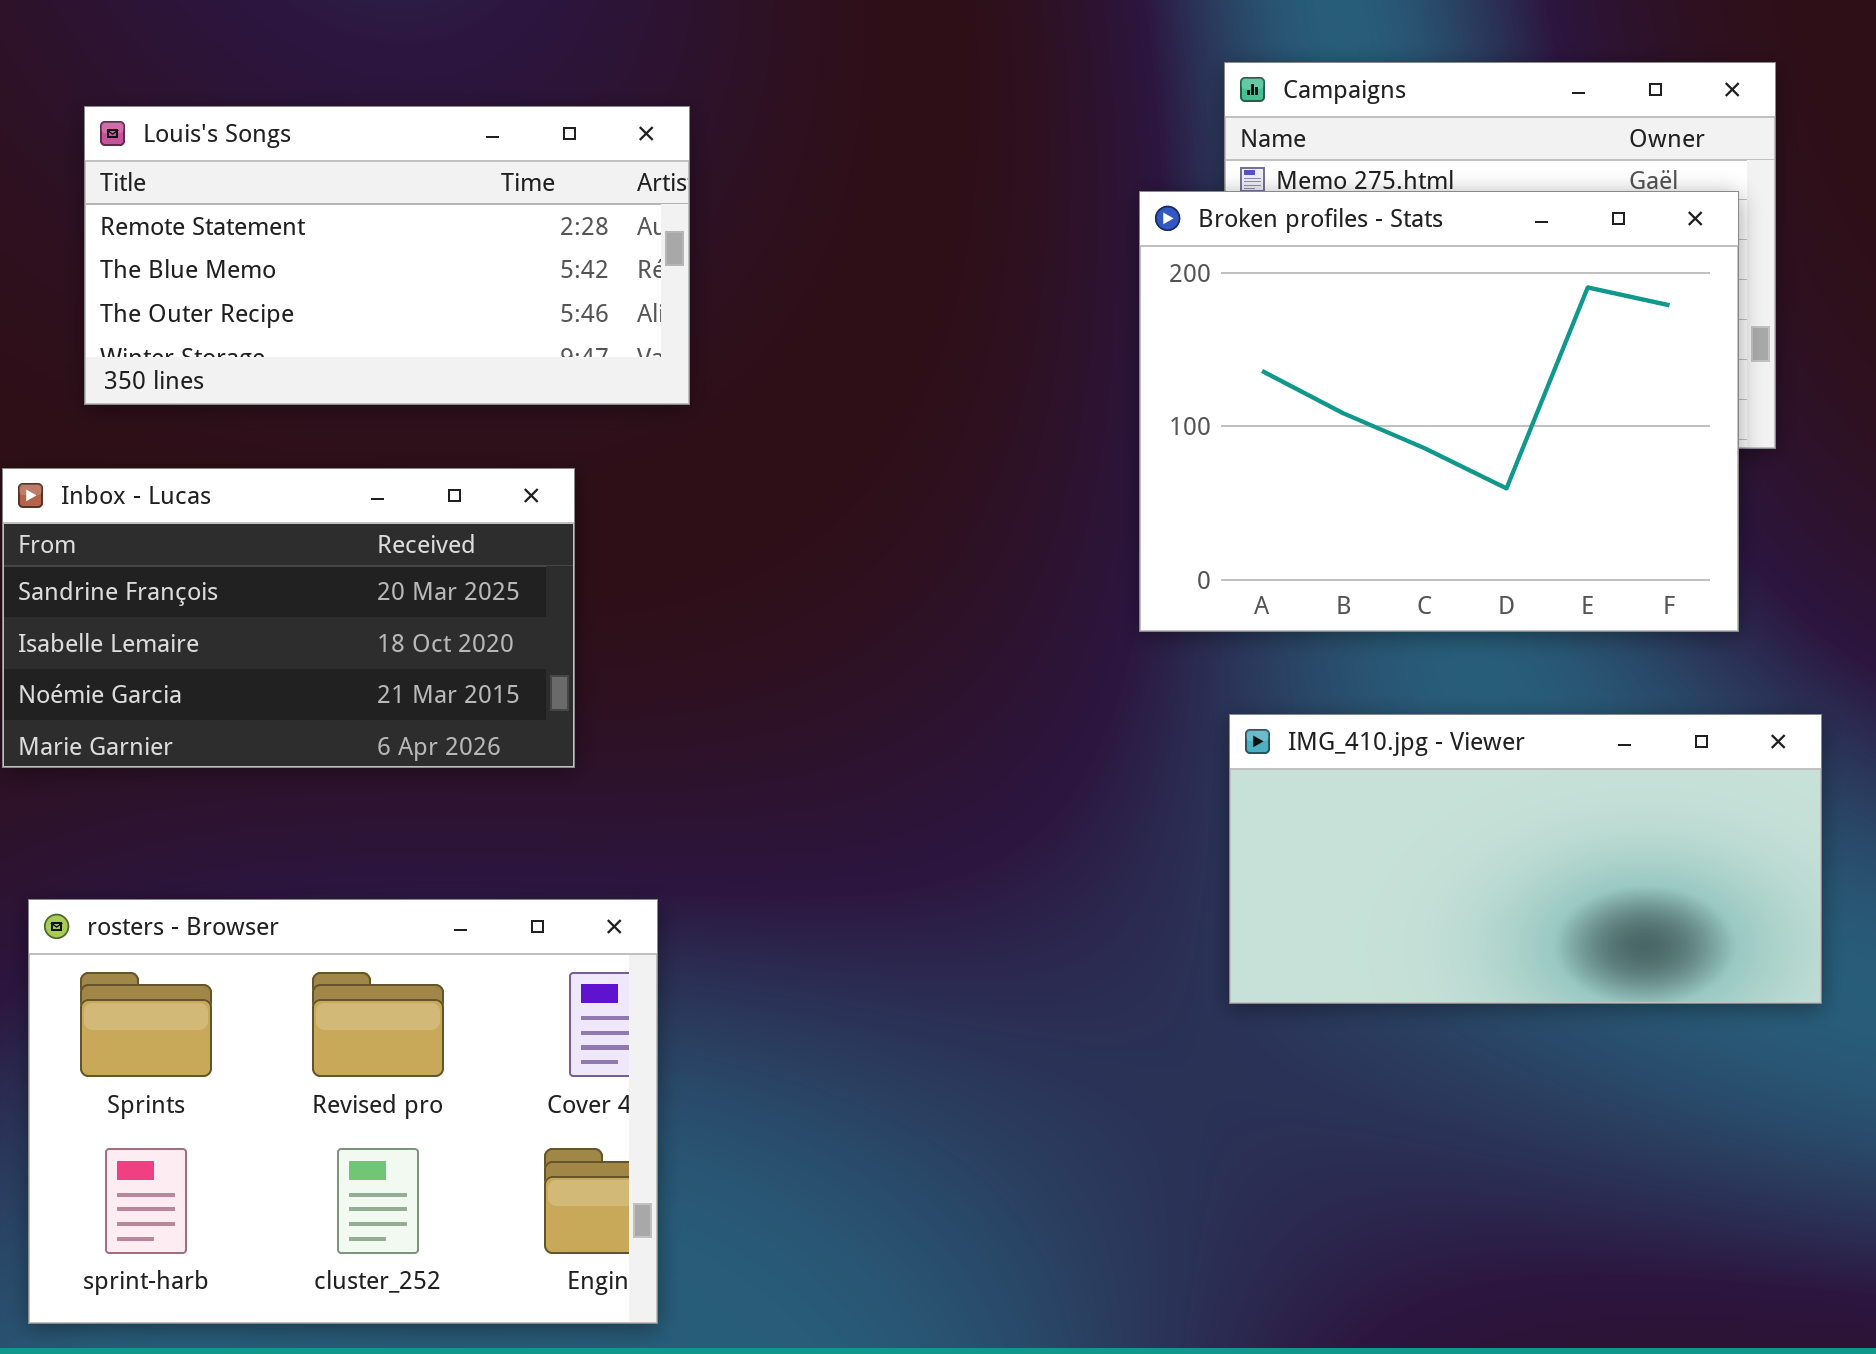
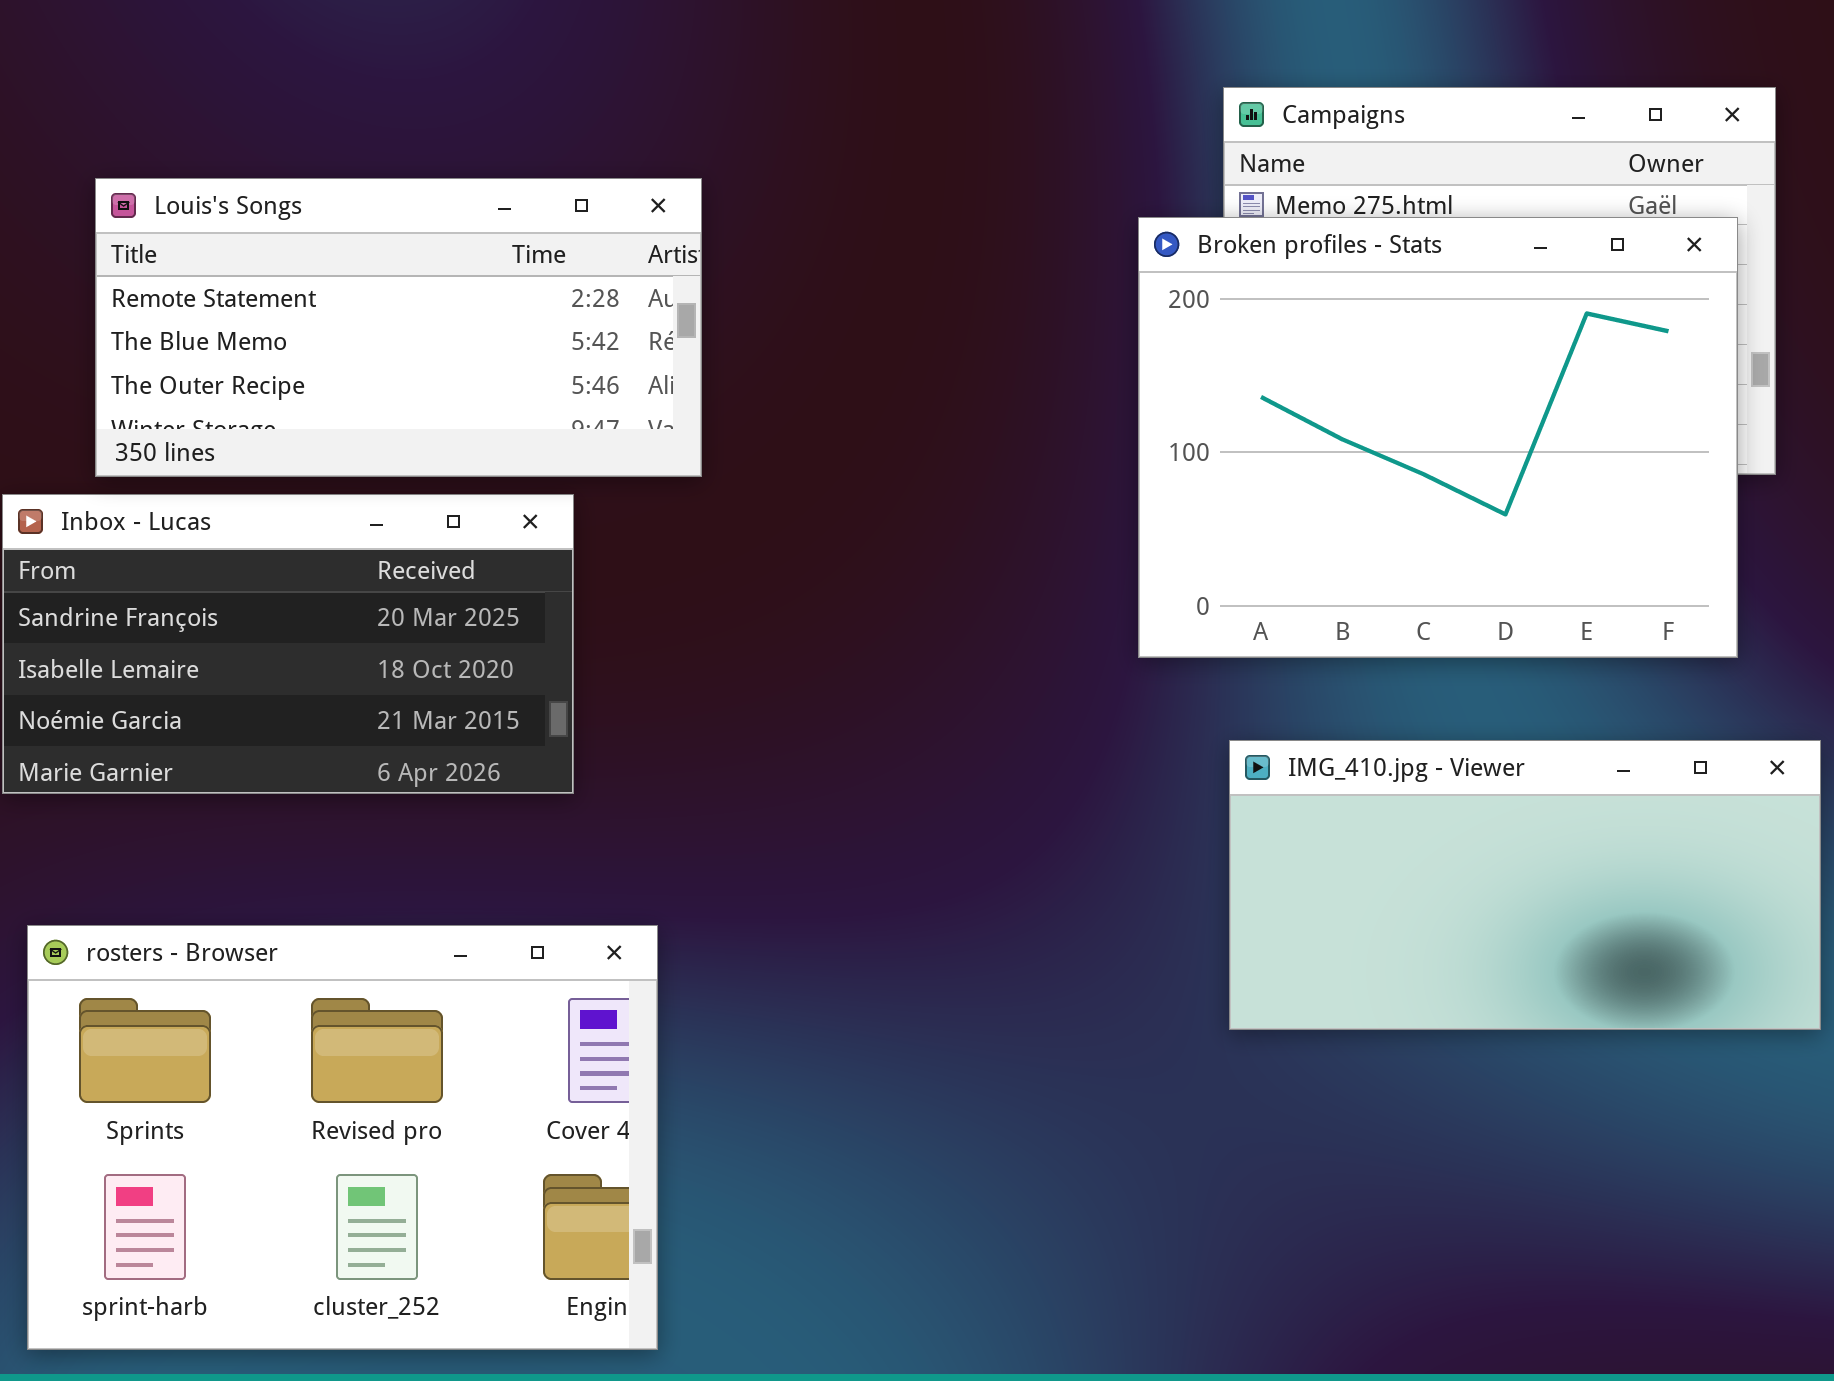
Louis's Songs: [84,106,690,405] -> [95,178,702,477], moved

